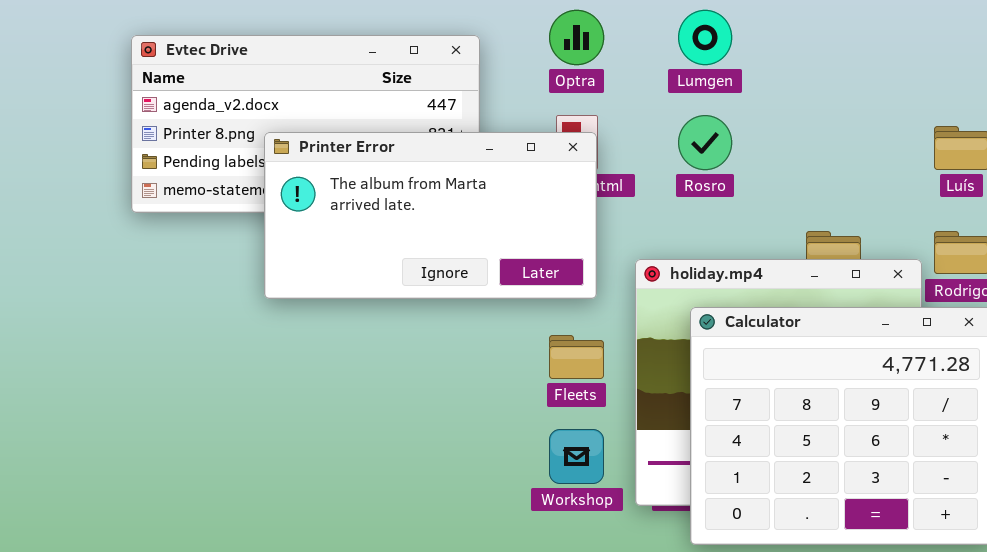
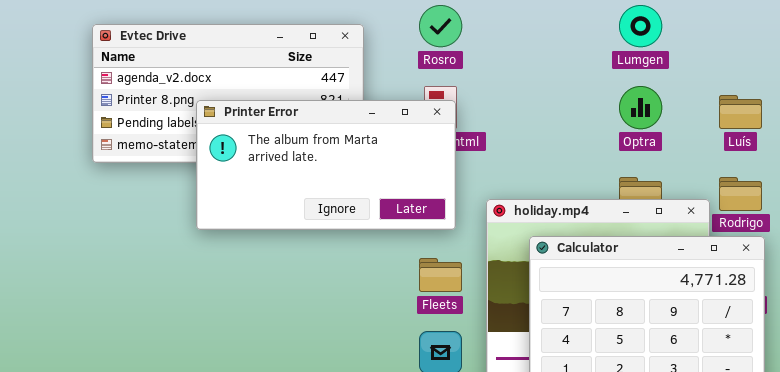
Optra: [549,10,604,65] -> [619,86,662,129], moved
Lumgen: [678,10,732,65] -> [619,5,662,47], moved
Rosro: [678,115,732,170] -> [419,5,462,47], moved

